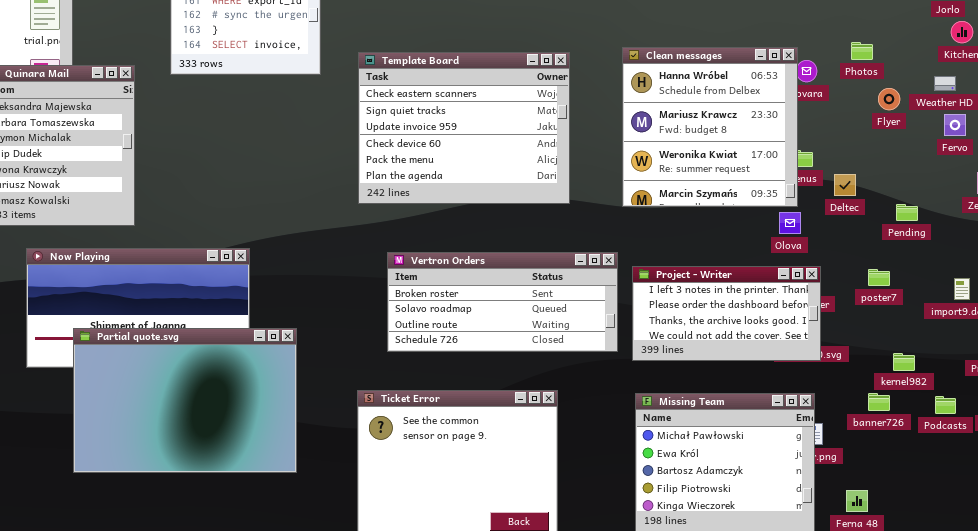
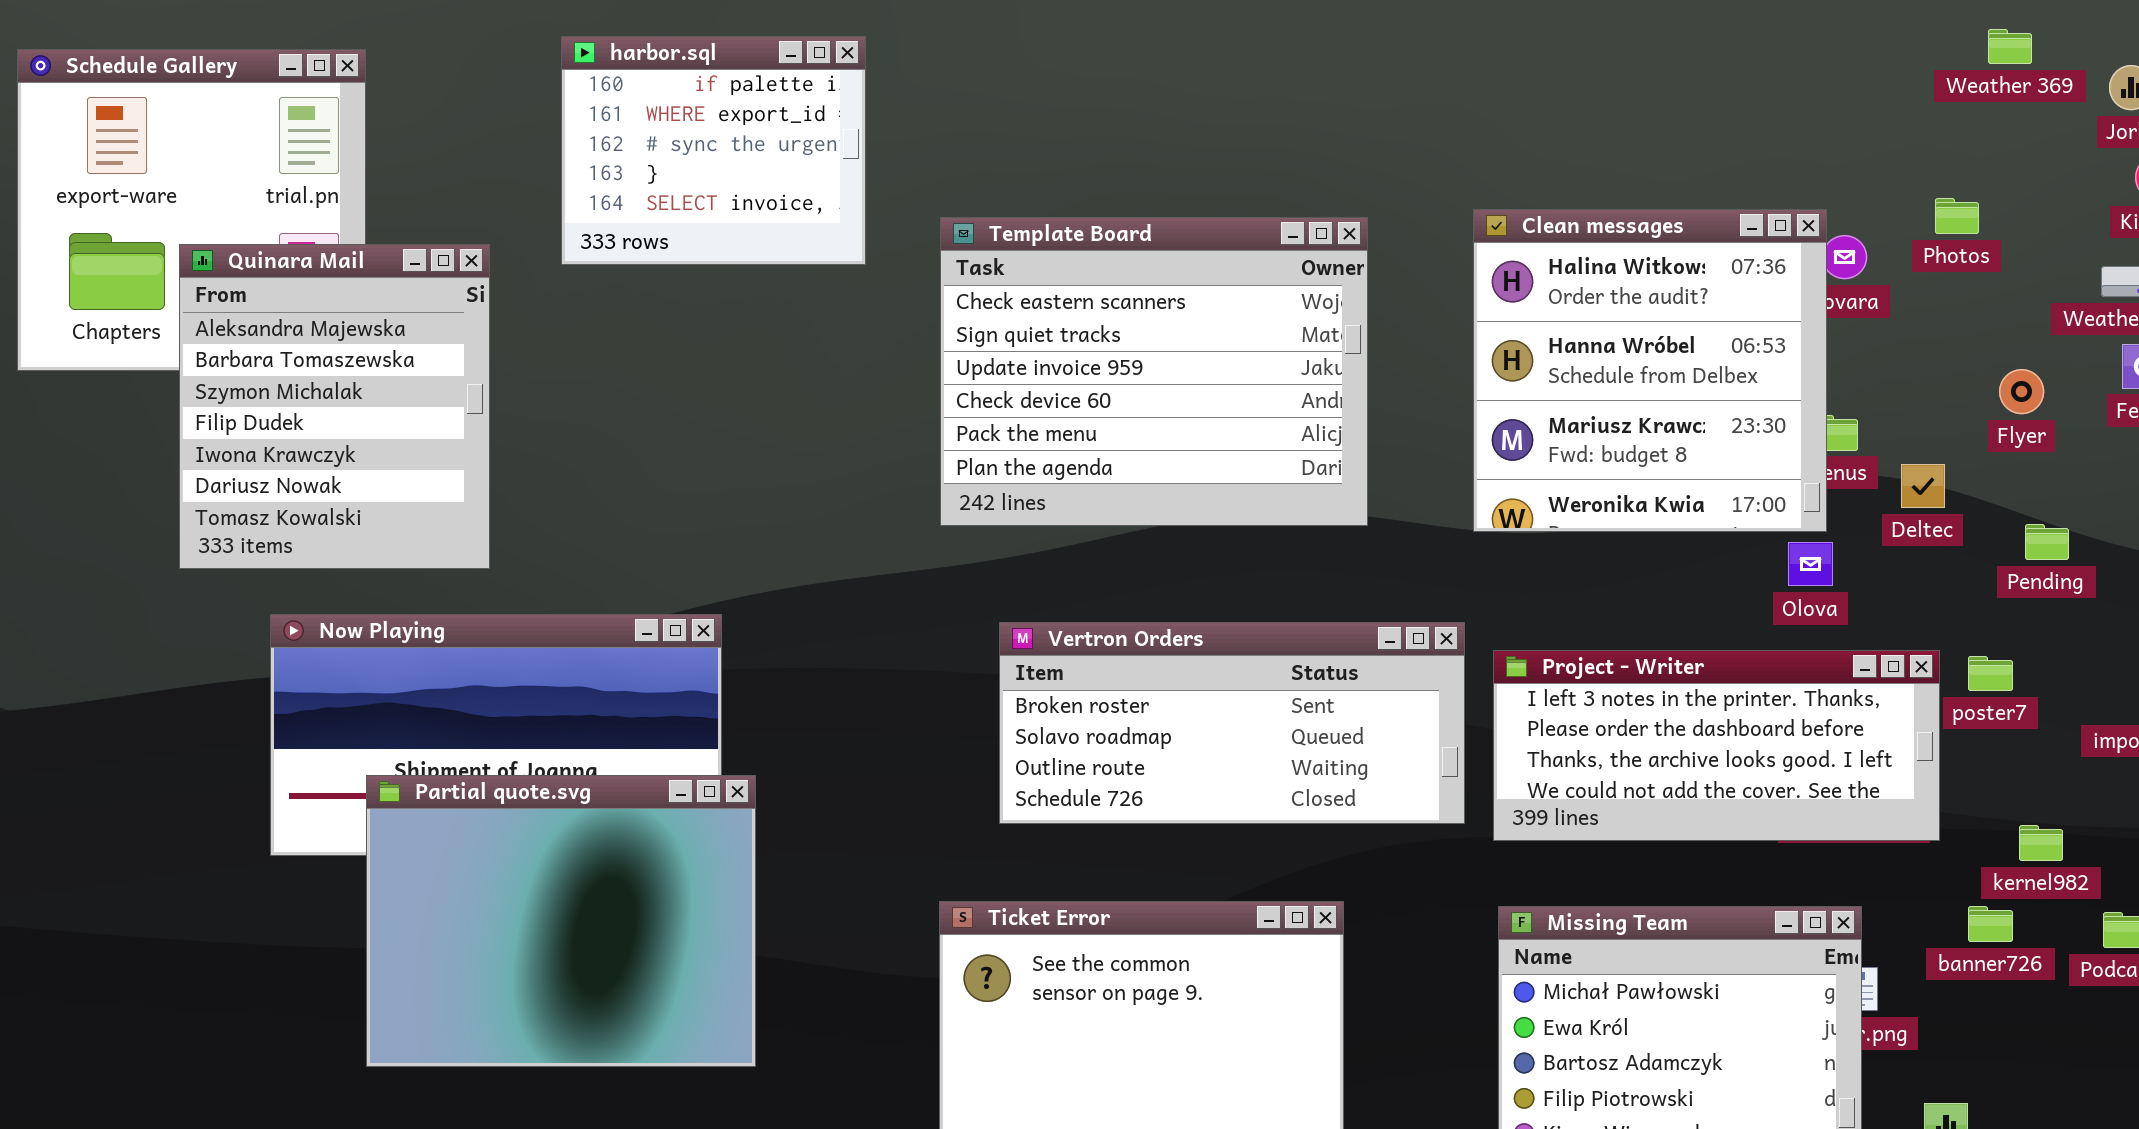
Clean messages: [622,47,798,207] -> [1473,209,1827,532], scrolled up 1 row
Flyer: [878,88,900,110] -> [1999,369,2044,414], moved
Project - Writer: [632,266,821,361] -> [1493,650,1940,841], resized
Partial quote.svg: [73,328,297,473] -> [366,775,756,1067], resized

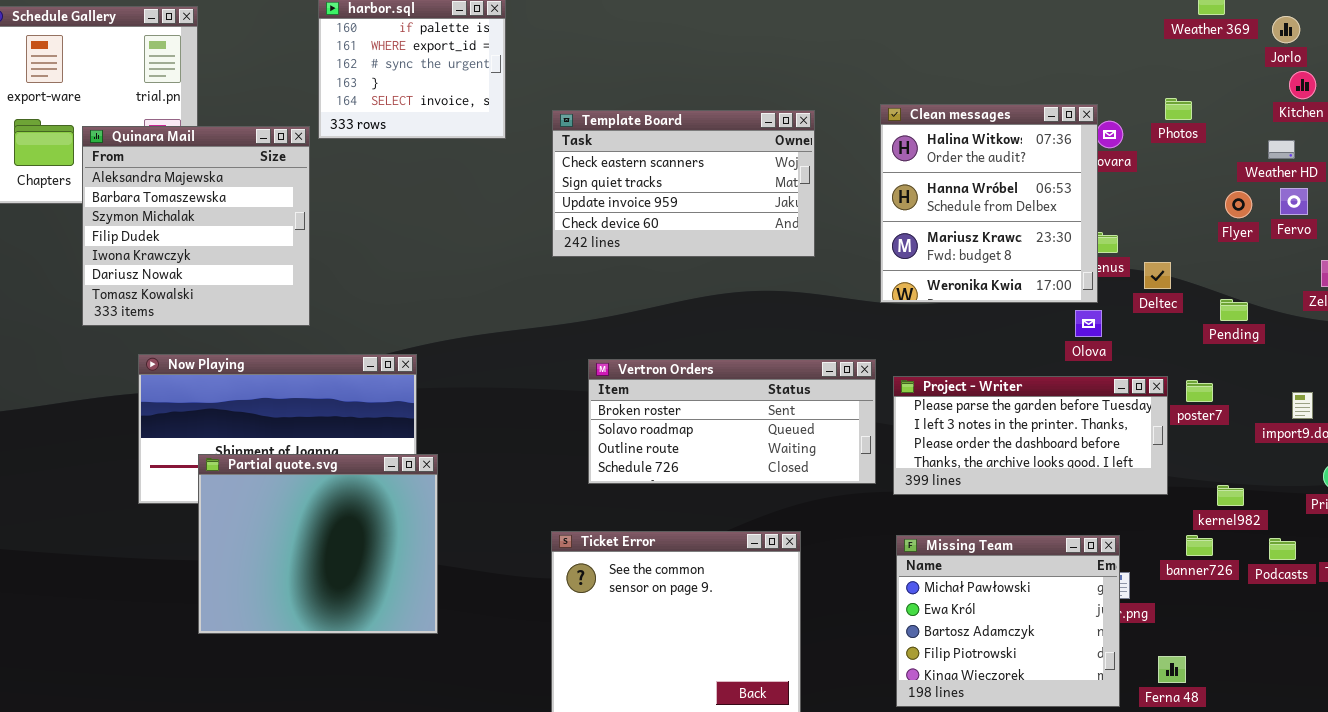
Template Board: [940,217,1368,526] -> [552,110,815,257], resized
Quinara Mail: [179,244,490,569] -> [82,126,310,326], resized
Flyer: [1999,369,2044,414] -> [1225,191,1252,218], moved
Project - Writer: [1493,650,1940,841] -> [893,376,1168,495], scrolled up 1 row

